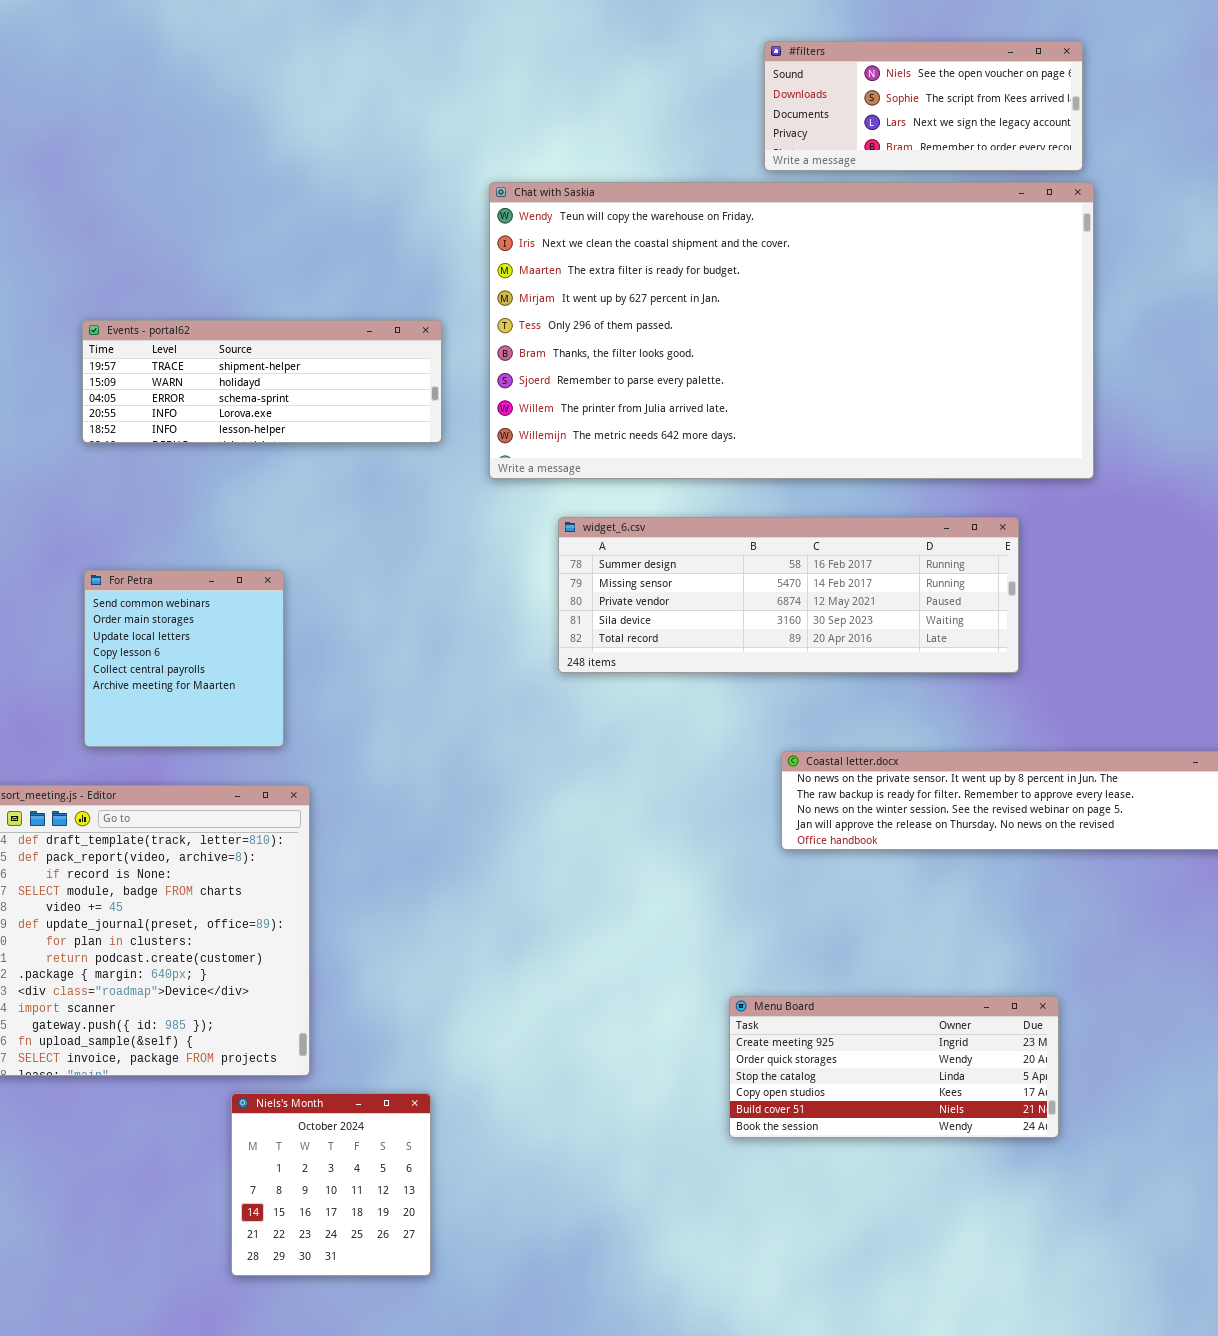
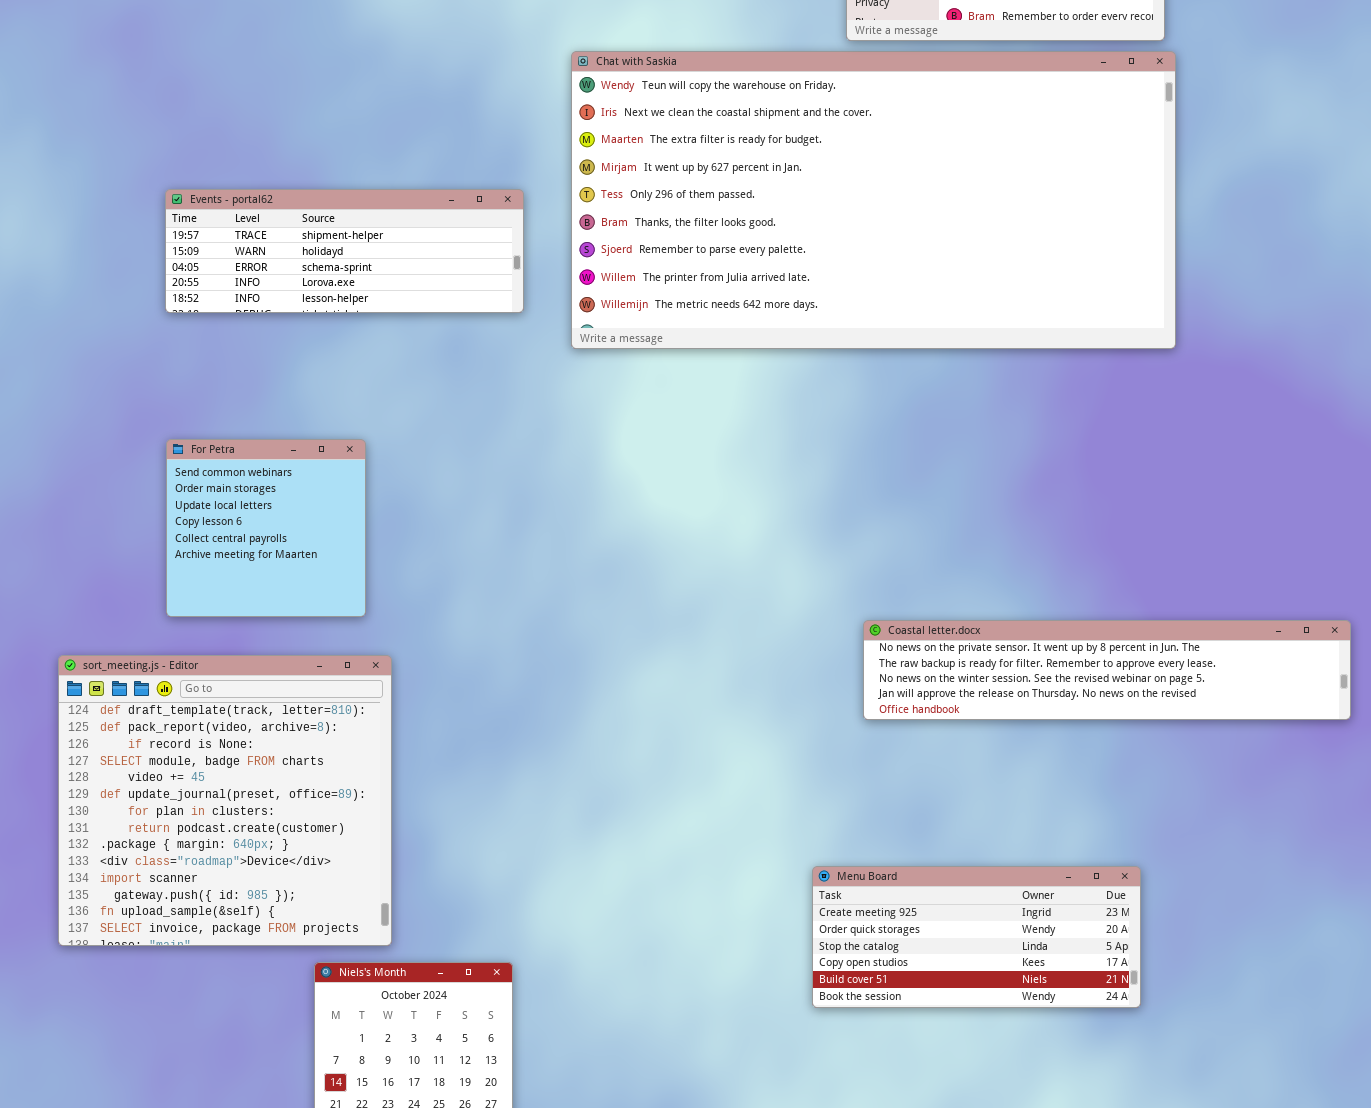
widget_6.csv: [558,517,1019,673] -> none, closed

